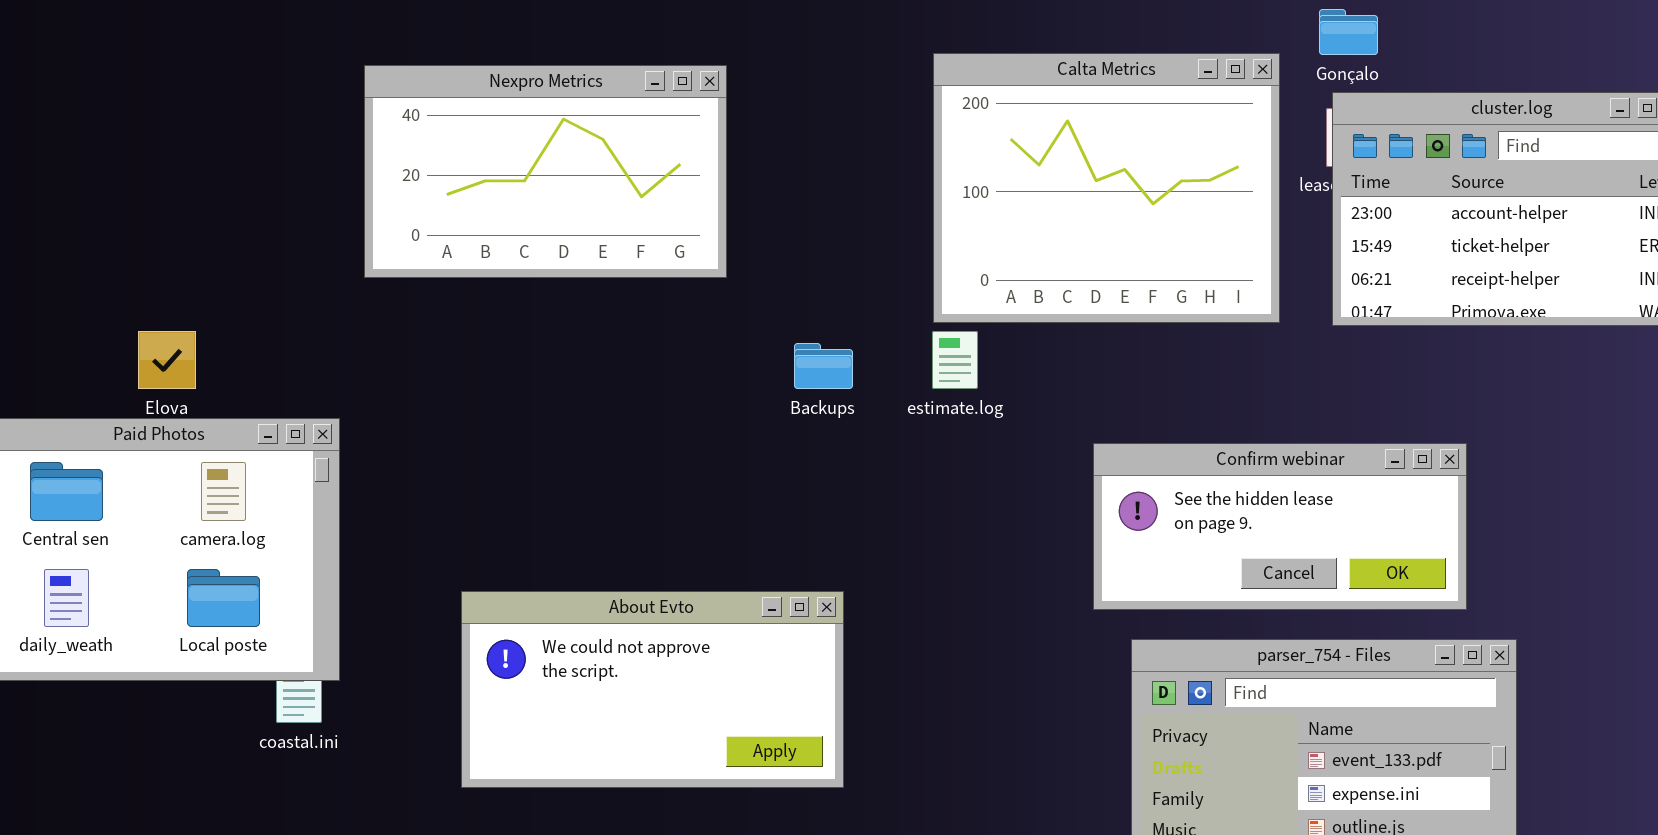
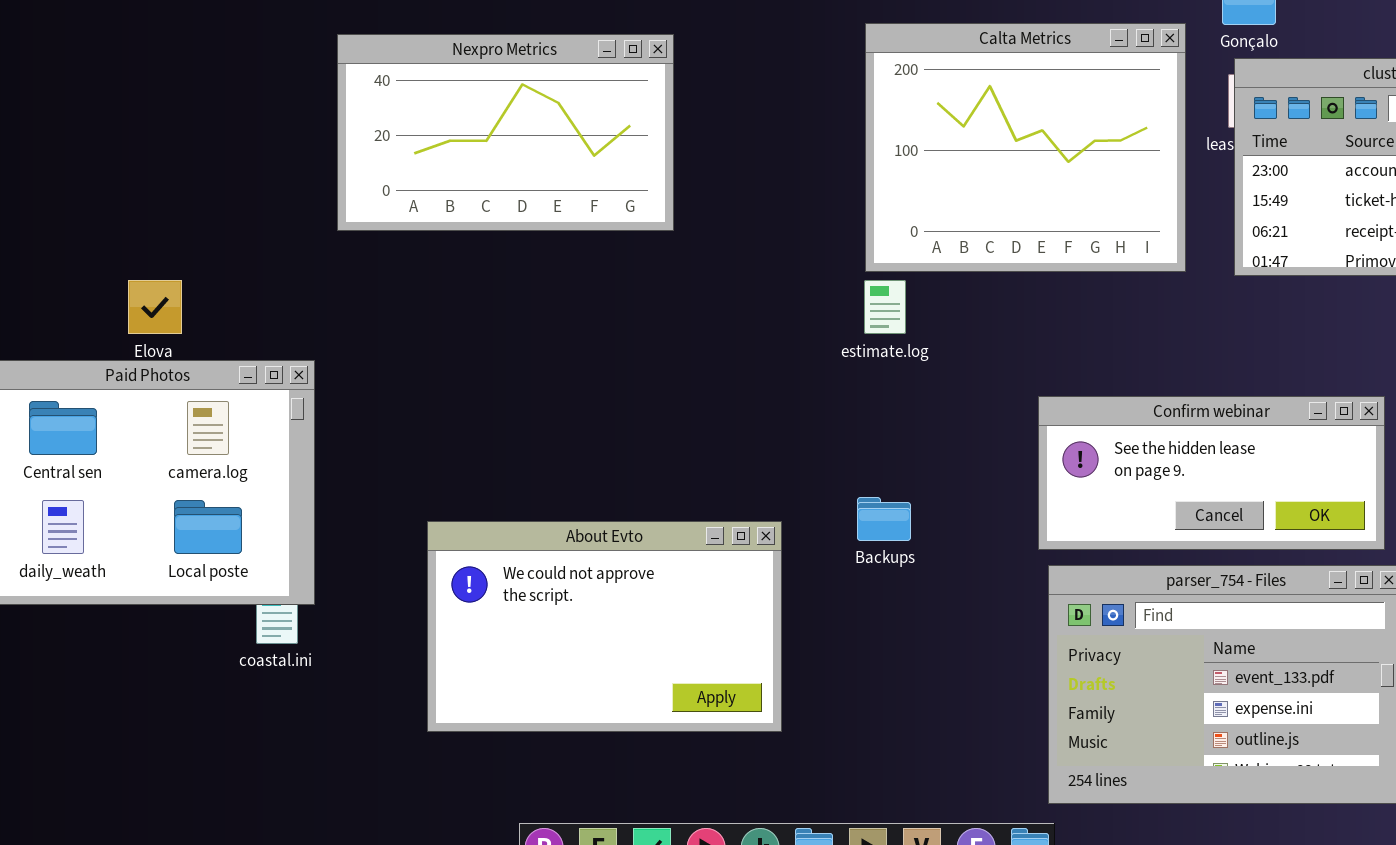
Backups: [794,343,853,389] -> [857,497,911,541], moved
Confirm webinar: [1093,443,1467,610] -> [1038,396,1385,550], moved
About Evto: [461,591,844,788] -> [427,521,782,732], resized

